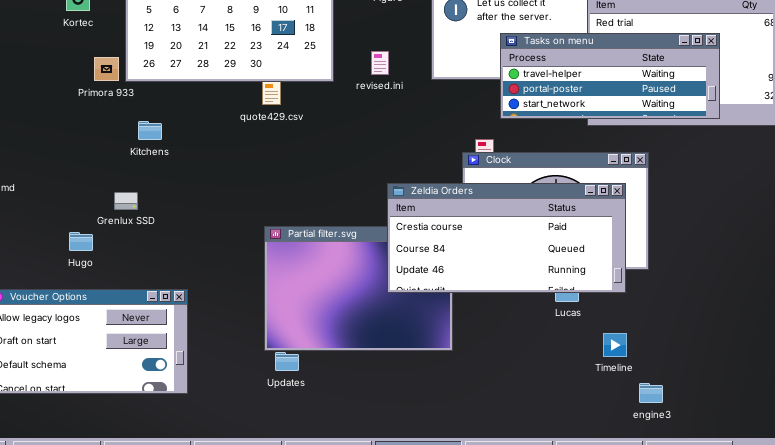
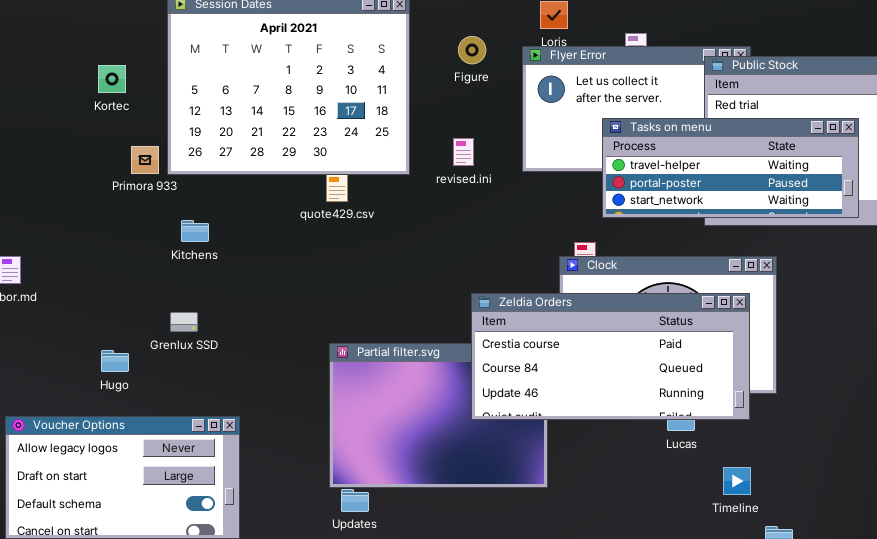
Grenlux SSD: [114,192,138,210] -> [170,312,198,332], moved

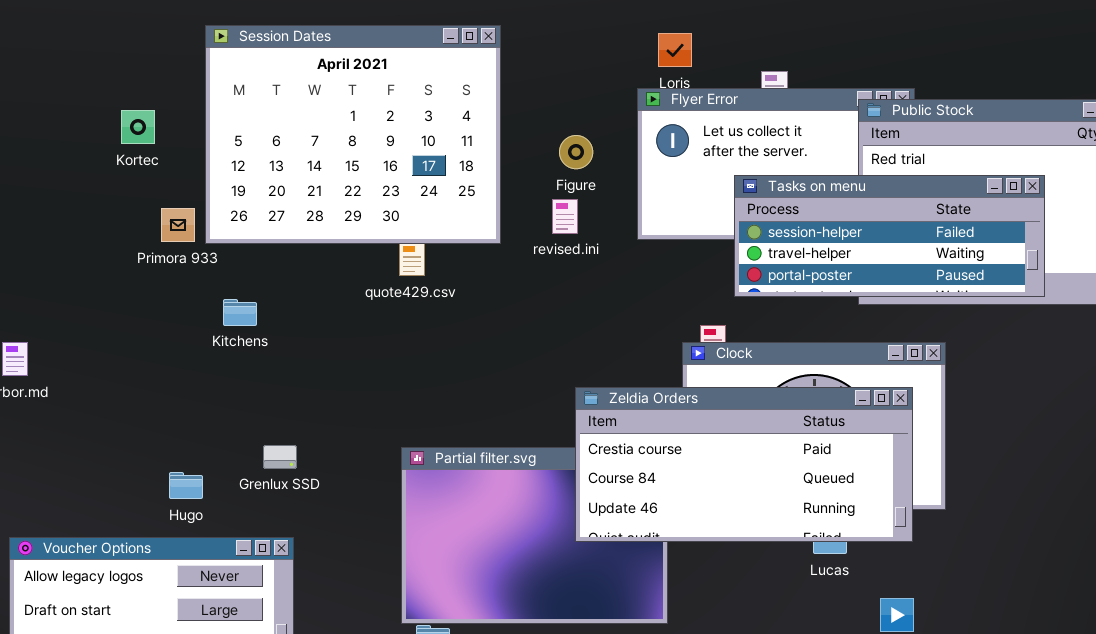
Figure: [458,36,486,64] -> [559,135,593,169], moved
Tasks on menu: [602,118,859,218] -> [734,175,1045,297], scrolled up 1 row
Grenlux SSD: [170,312,198,332] -> [263,445,297,469], moved
Hugo: [101,350,129,372] -> [169,472,203,499], moved

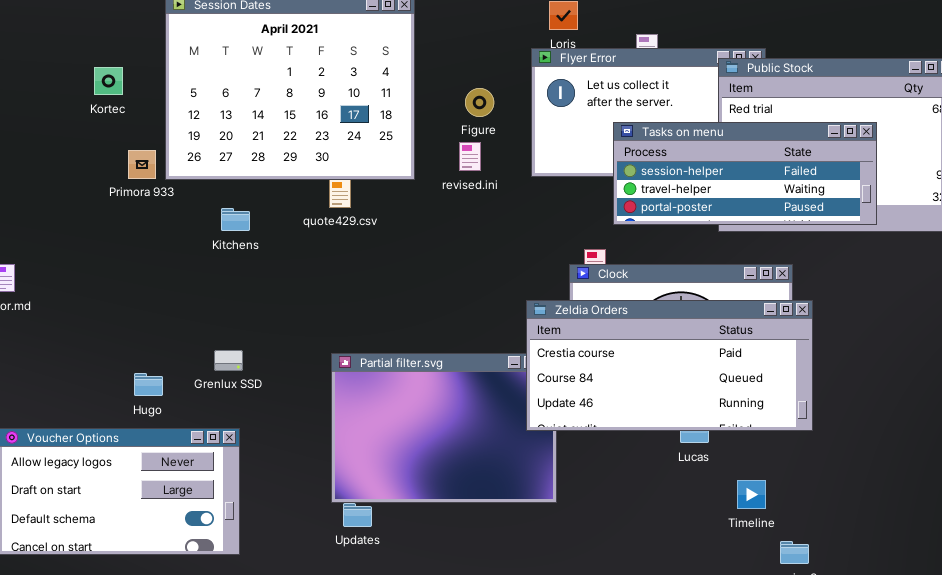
Kitchens: [223,299,257,326] -> [221,208,250,231], moved
Zeldia Orders: [575,387,913,542] -> [526,300,813,431], moved

